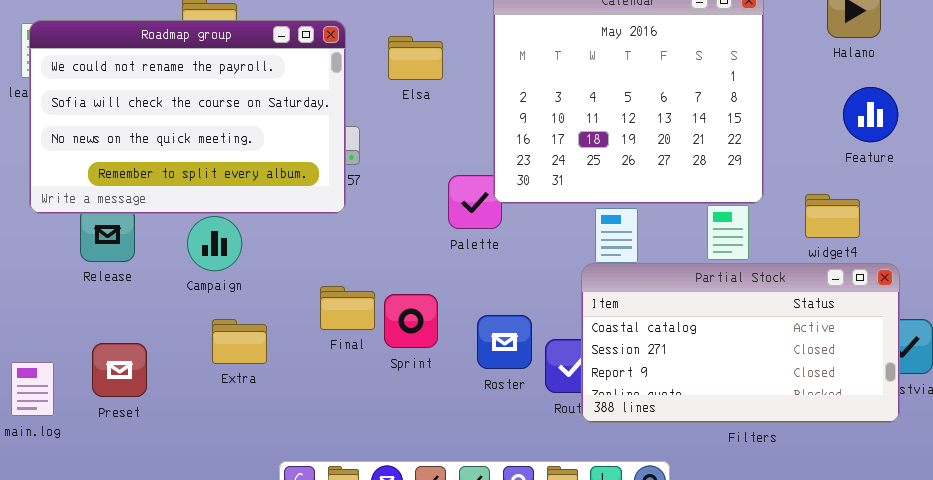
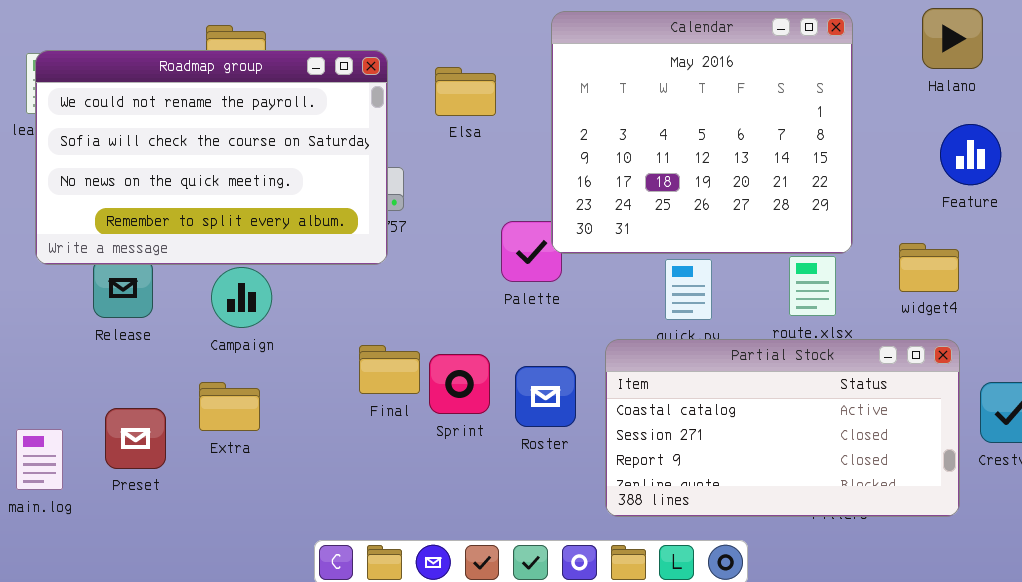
Partial Stock: [581,263,900,423] -> [605,339,960,517], moved
Roster: [477,315,532,369] -> [515,366,576,427], moved
Extra: [212,319,267,364] -> [199,382,260,431], moved

